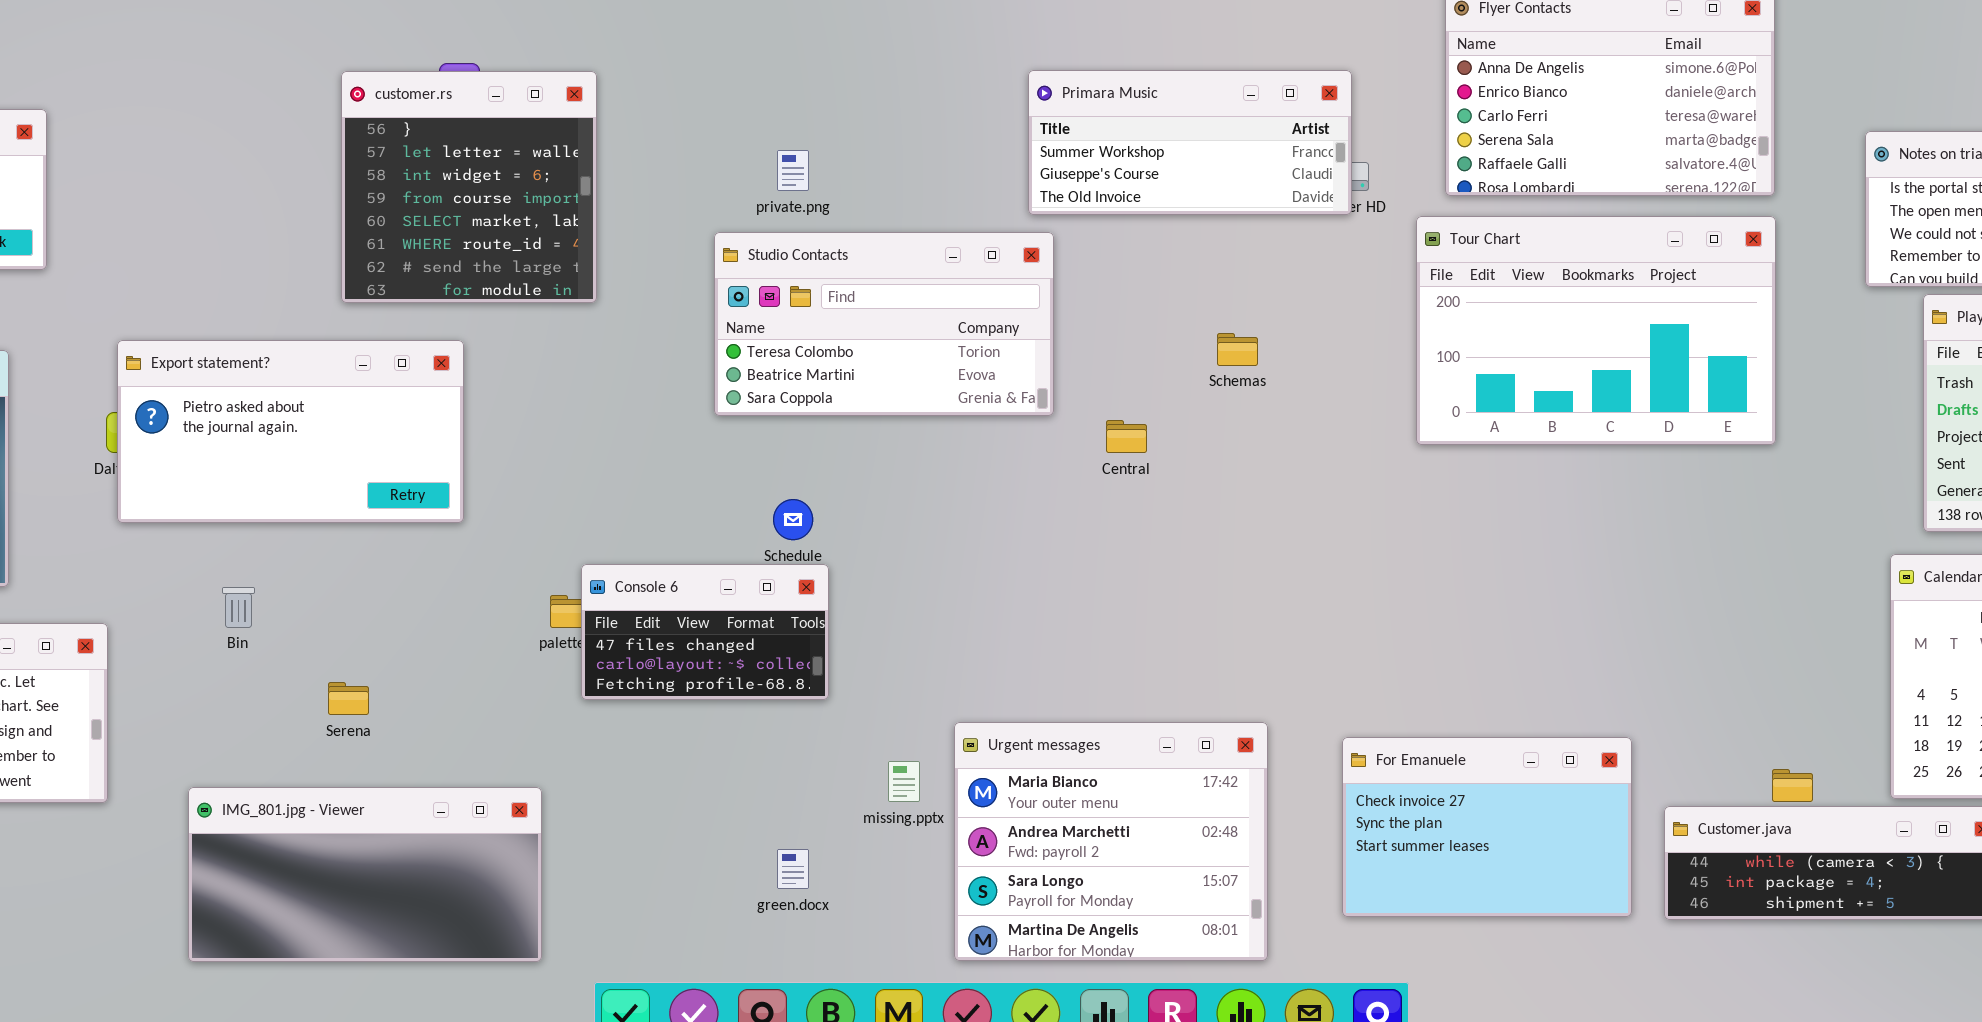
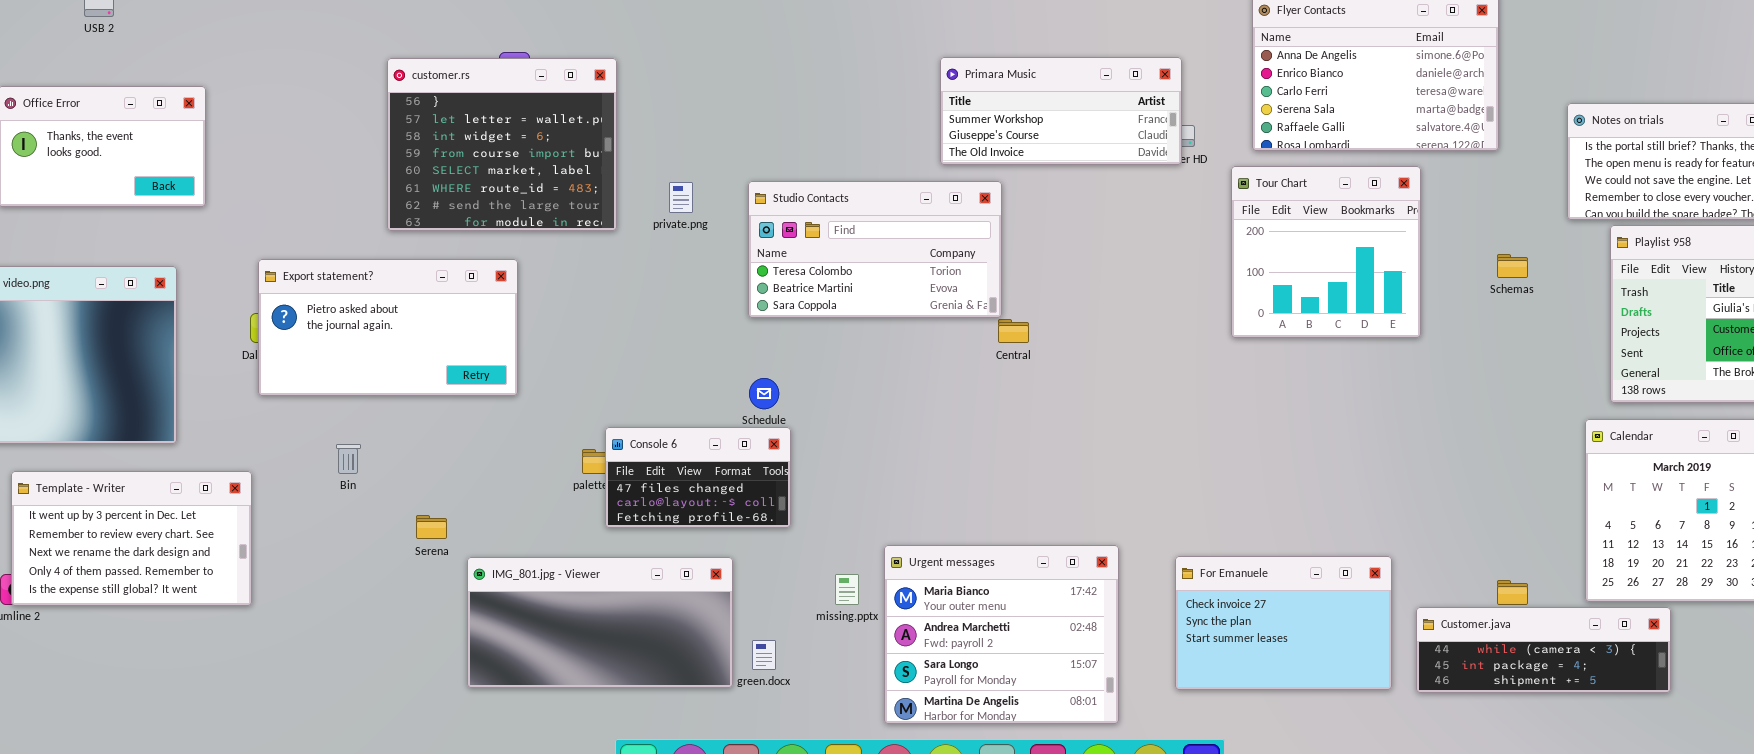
customer.rs: [341,71,597,303] -> [387,58,617,231], resized
private.png: [777,150,809,191] -> [669,182,693,213], moved
Tour Chart: [1416,216,1776,445] -> [1231,166,1421,338], resized
Studio Contacts: [714,232,1054,416] -> [748,181,1002,318], moved
Schemas: [1217,333,1258,366] -> [1497,254,1528,278], moved
IMG_801.jpg - Viewer: [188,787,542,962] -> [467,557,733,688], moved

